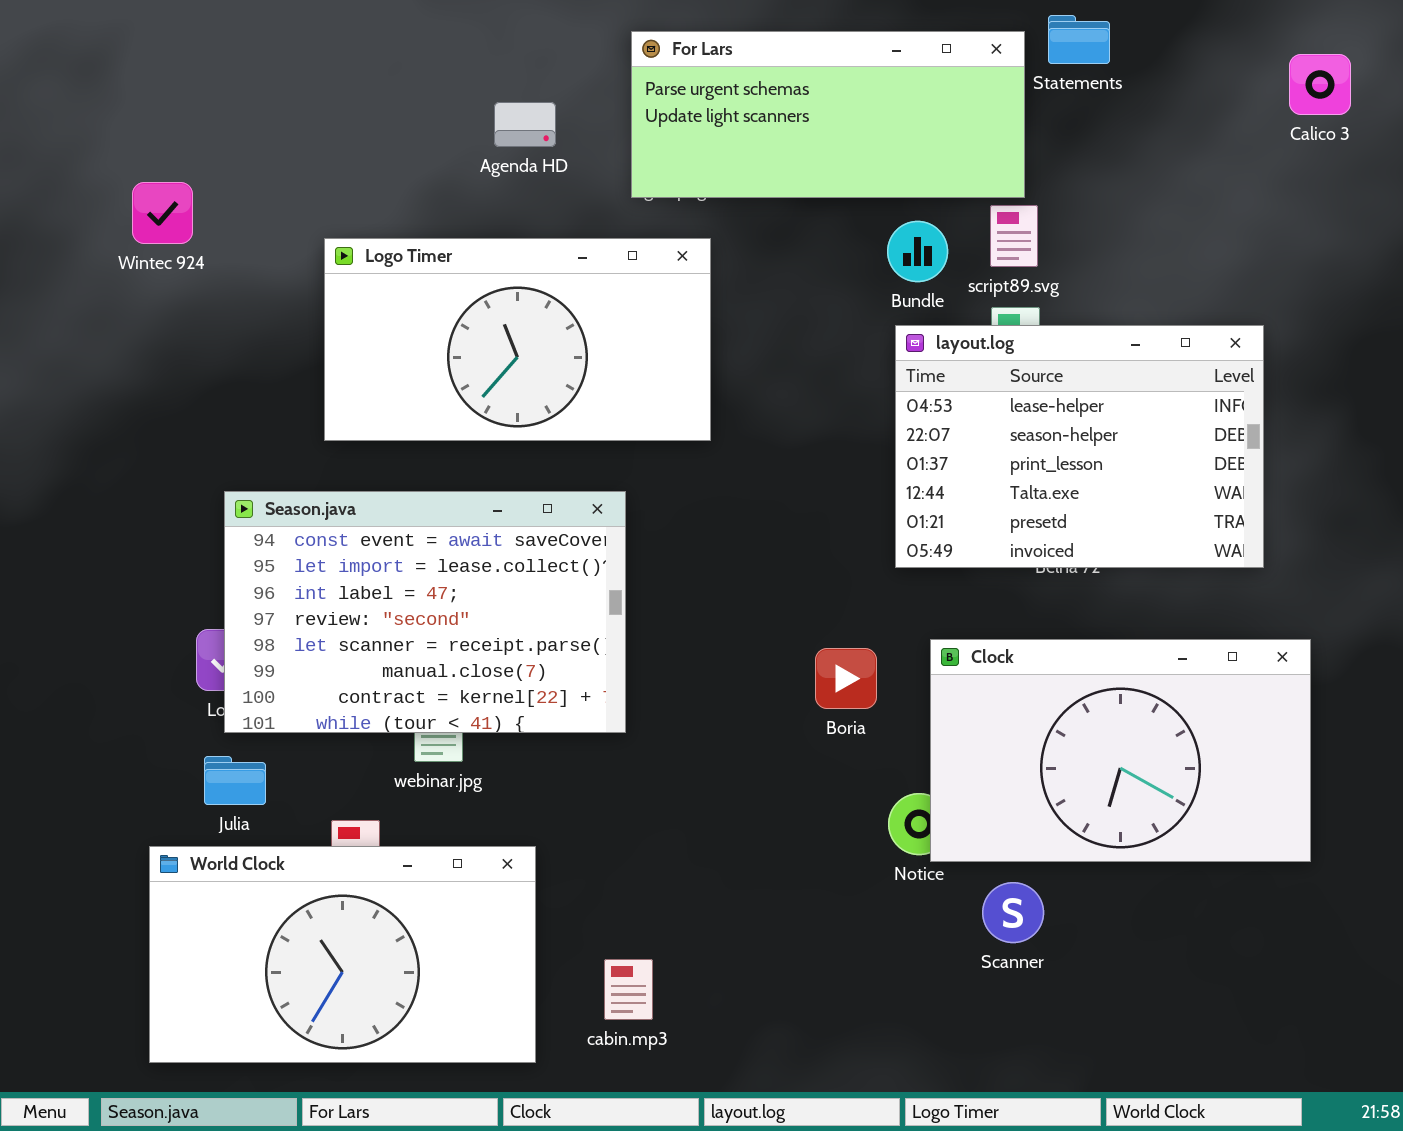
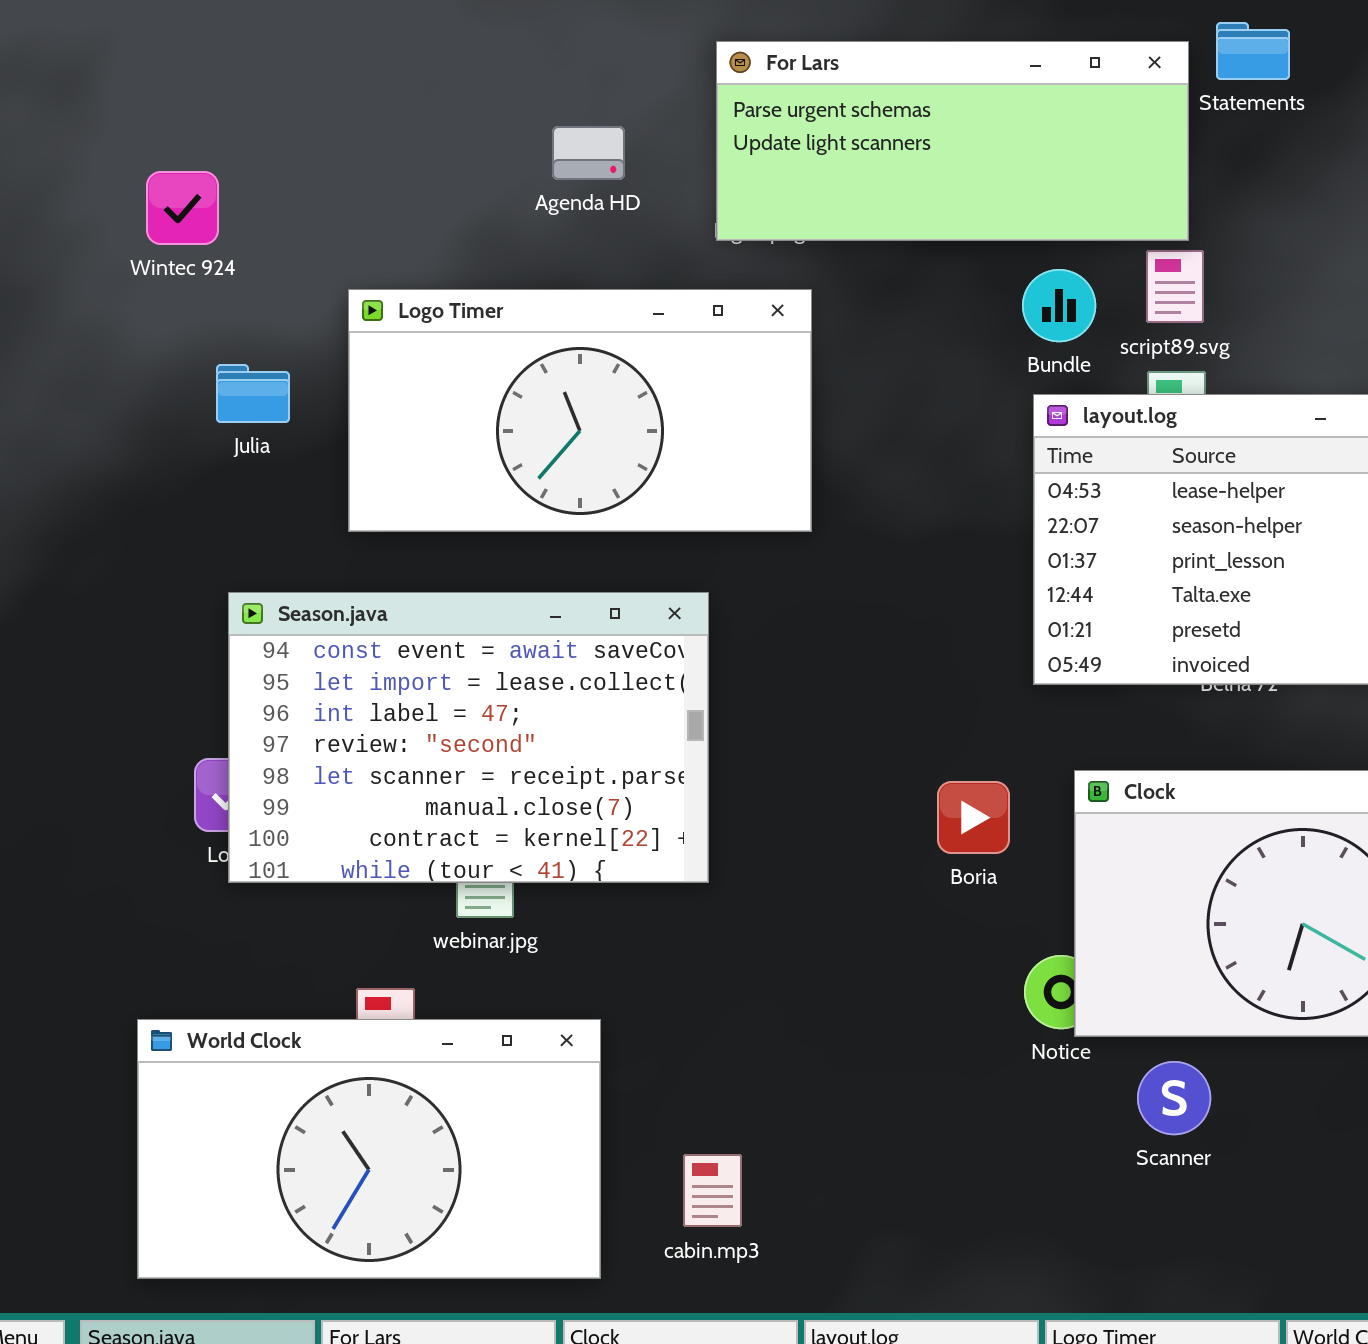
Wintec 924: [132,182,193,244] -> [146,171,219,245], moved
Julia: [204,756,266,805] -> [216,364,290,423], moved

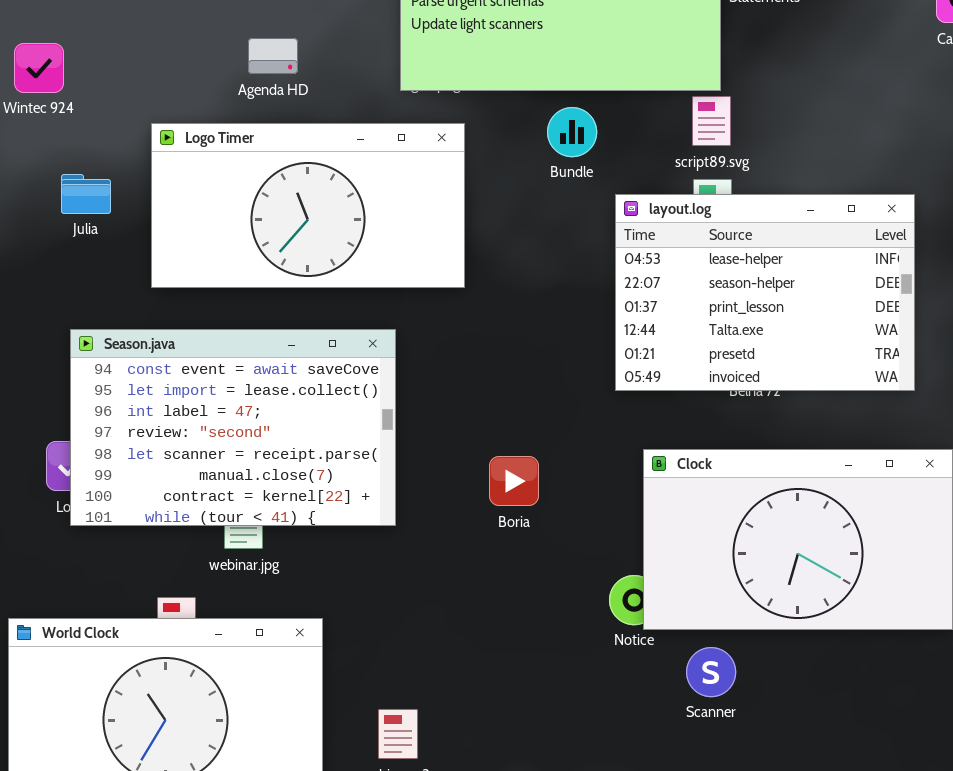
Agenda HD: [552,126,625,180] -> [248,38,298,74], moved
Bundle: [1022,269,1096,342] -> [547,107,597,157], moved
Boria: [937,781,1010,854] -> [489,456,539,506], moved

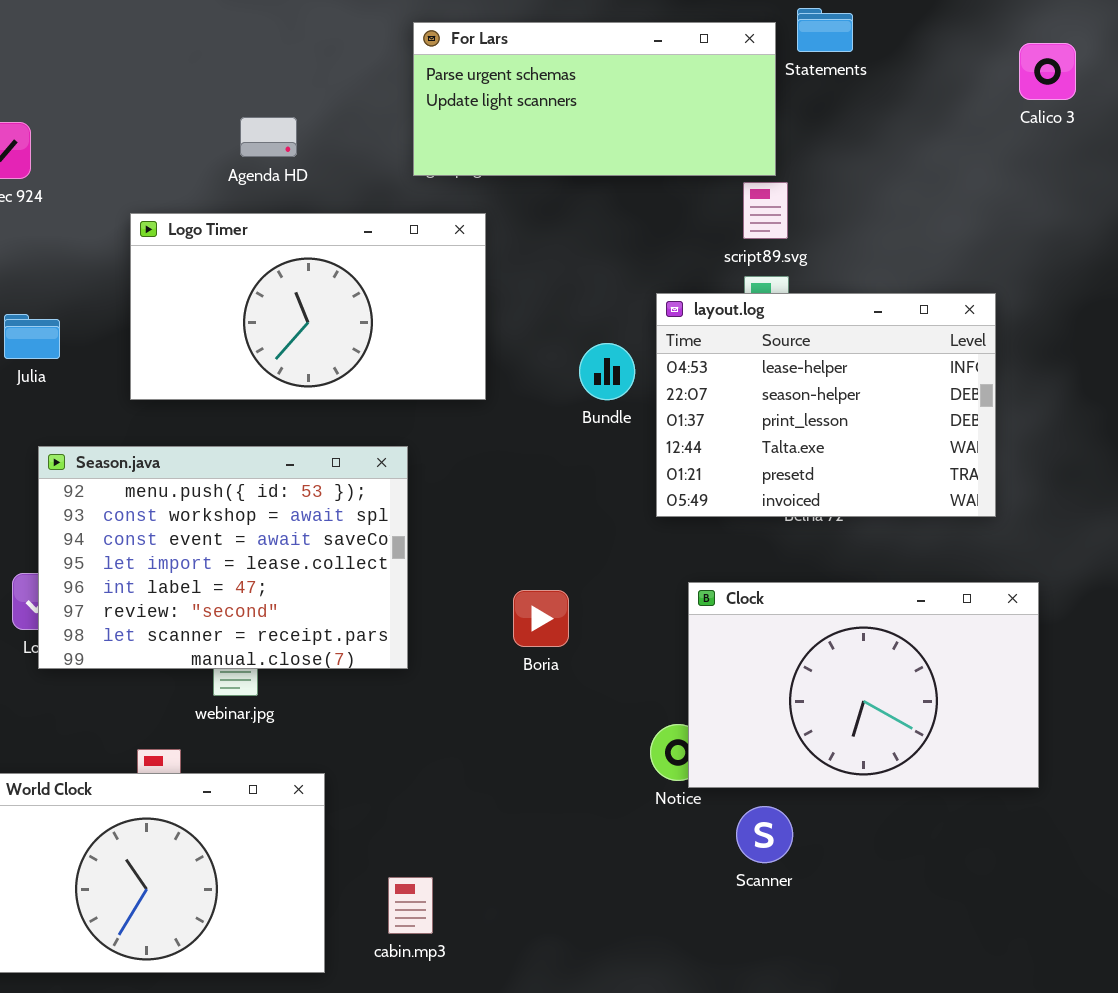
Bundle: [547,107,597,157] -> [579,343,635,400], moved
Julia: [61,174,111,214] -> [4,314,60,359], moved
Season.java: [70,329,396,526] -> [38,446,408,669], scrolled up 2 rows

